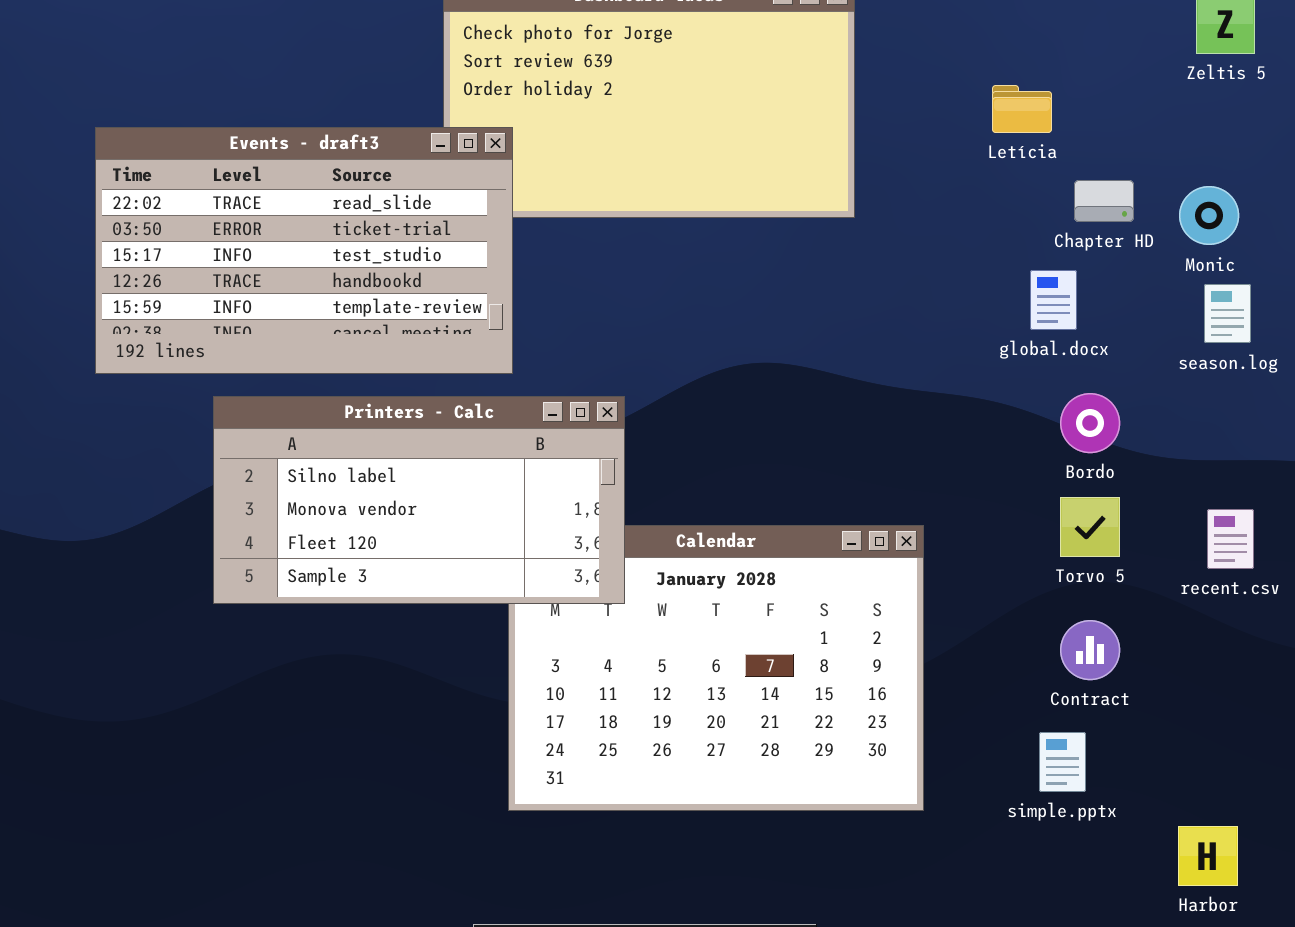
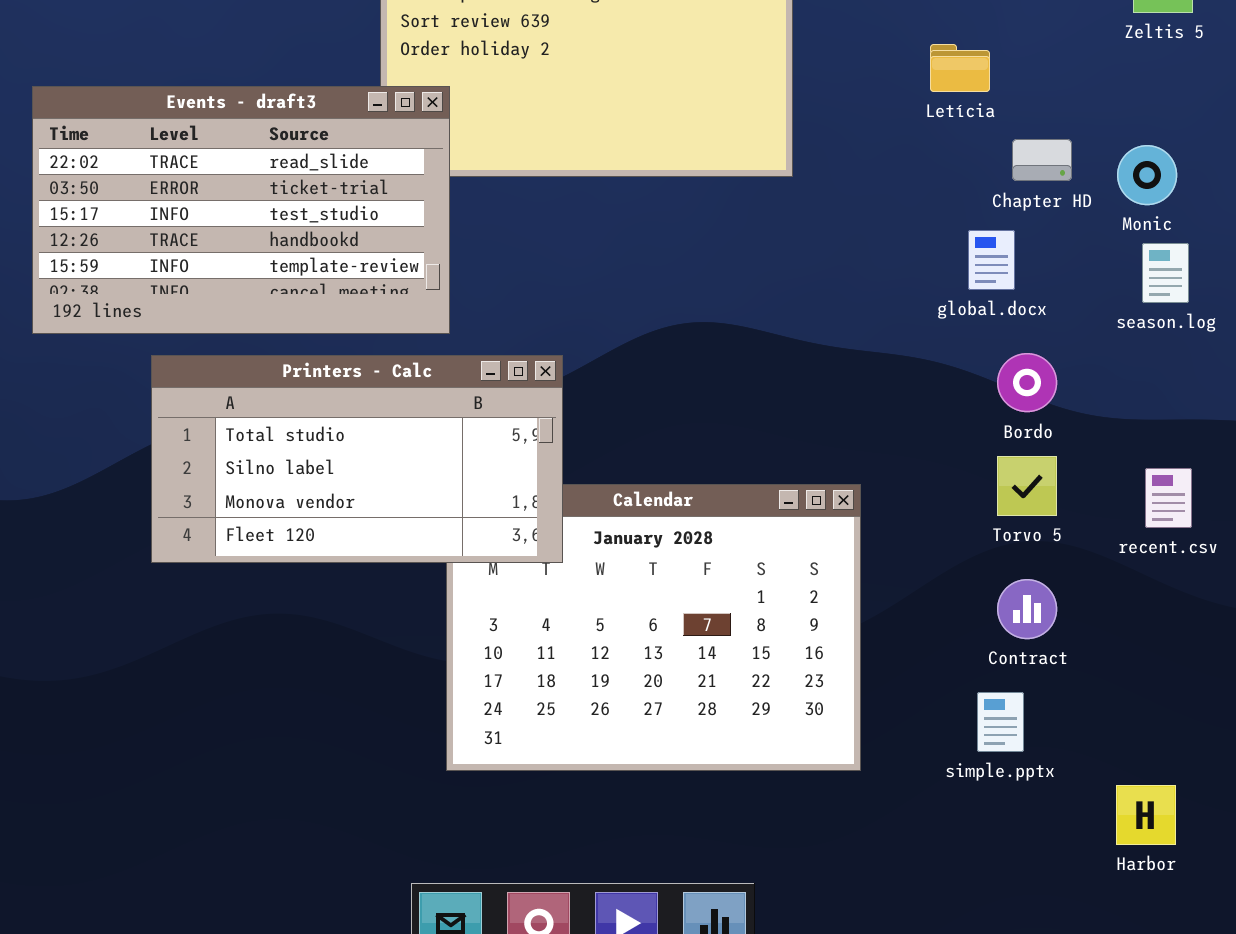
Printers - Calc: [213,396,625,604] -> [151,355,563,563], scrolled up 1 row

